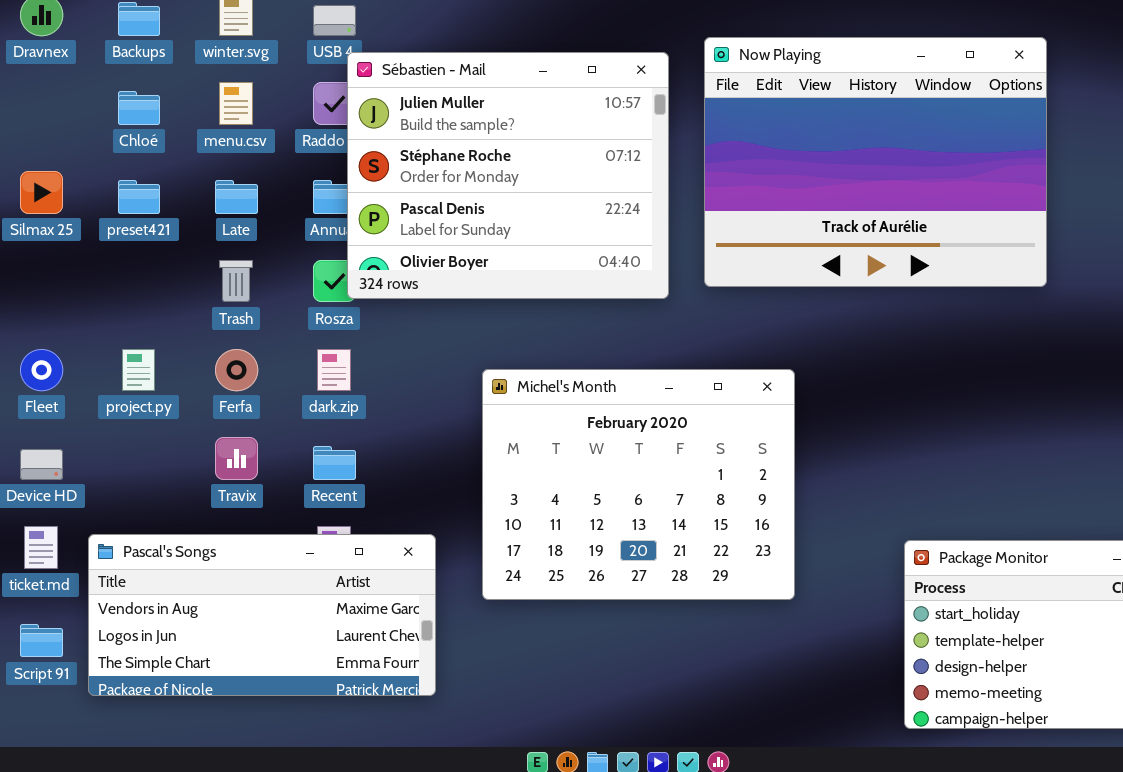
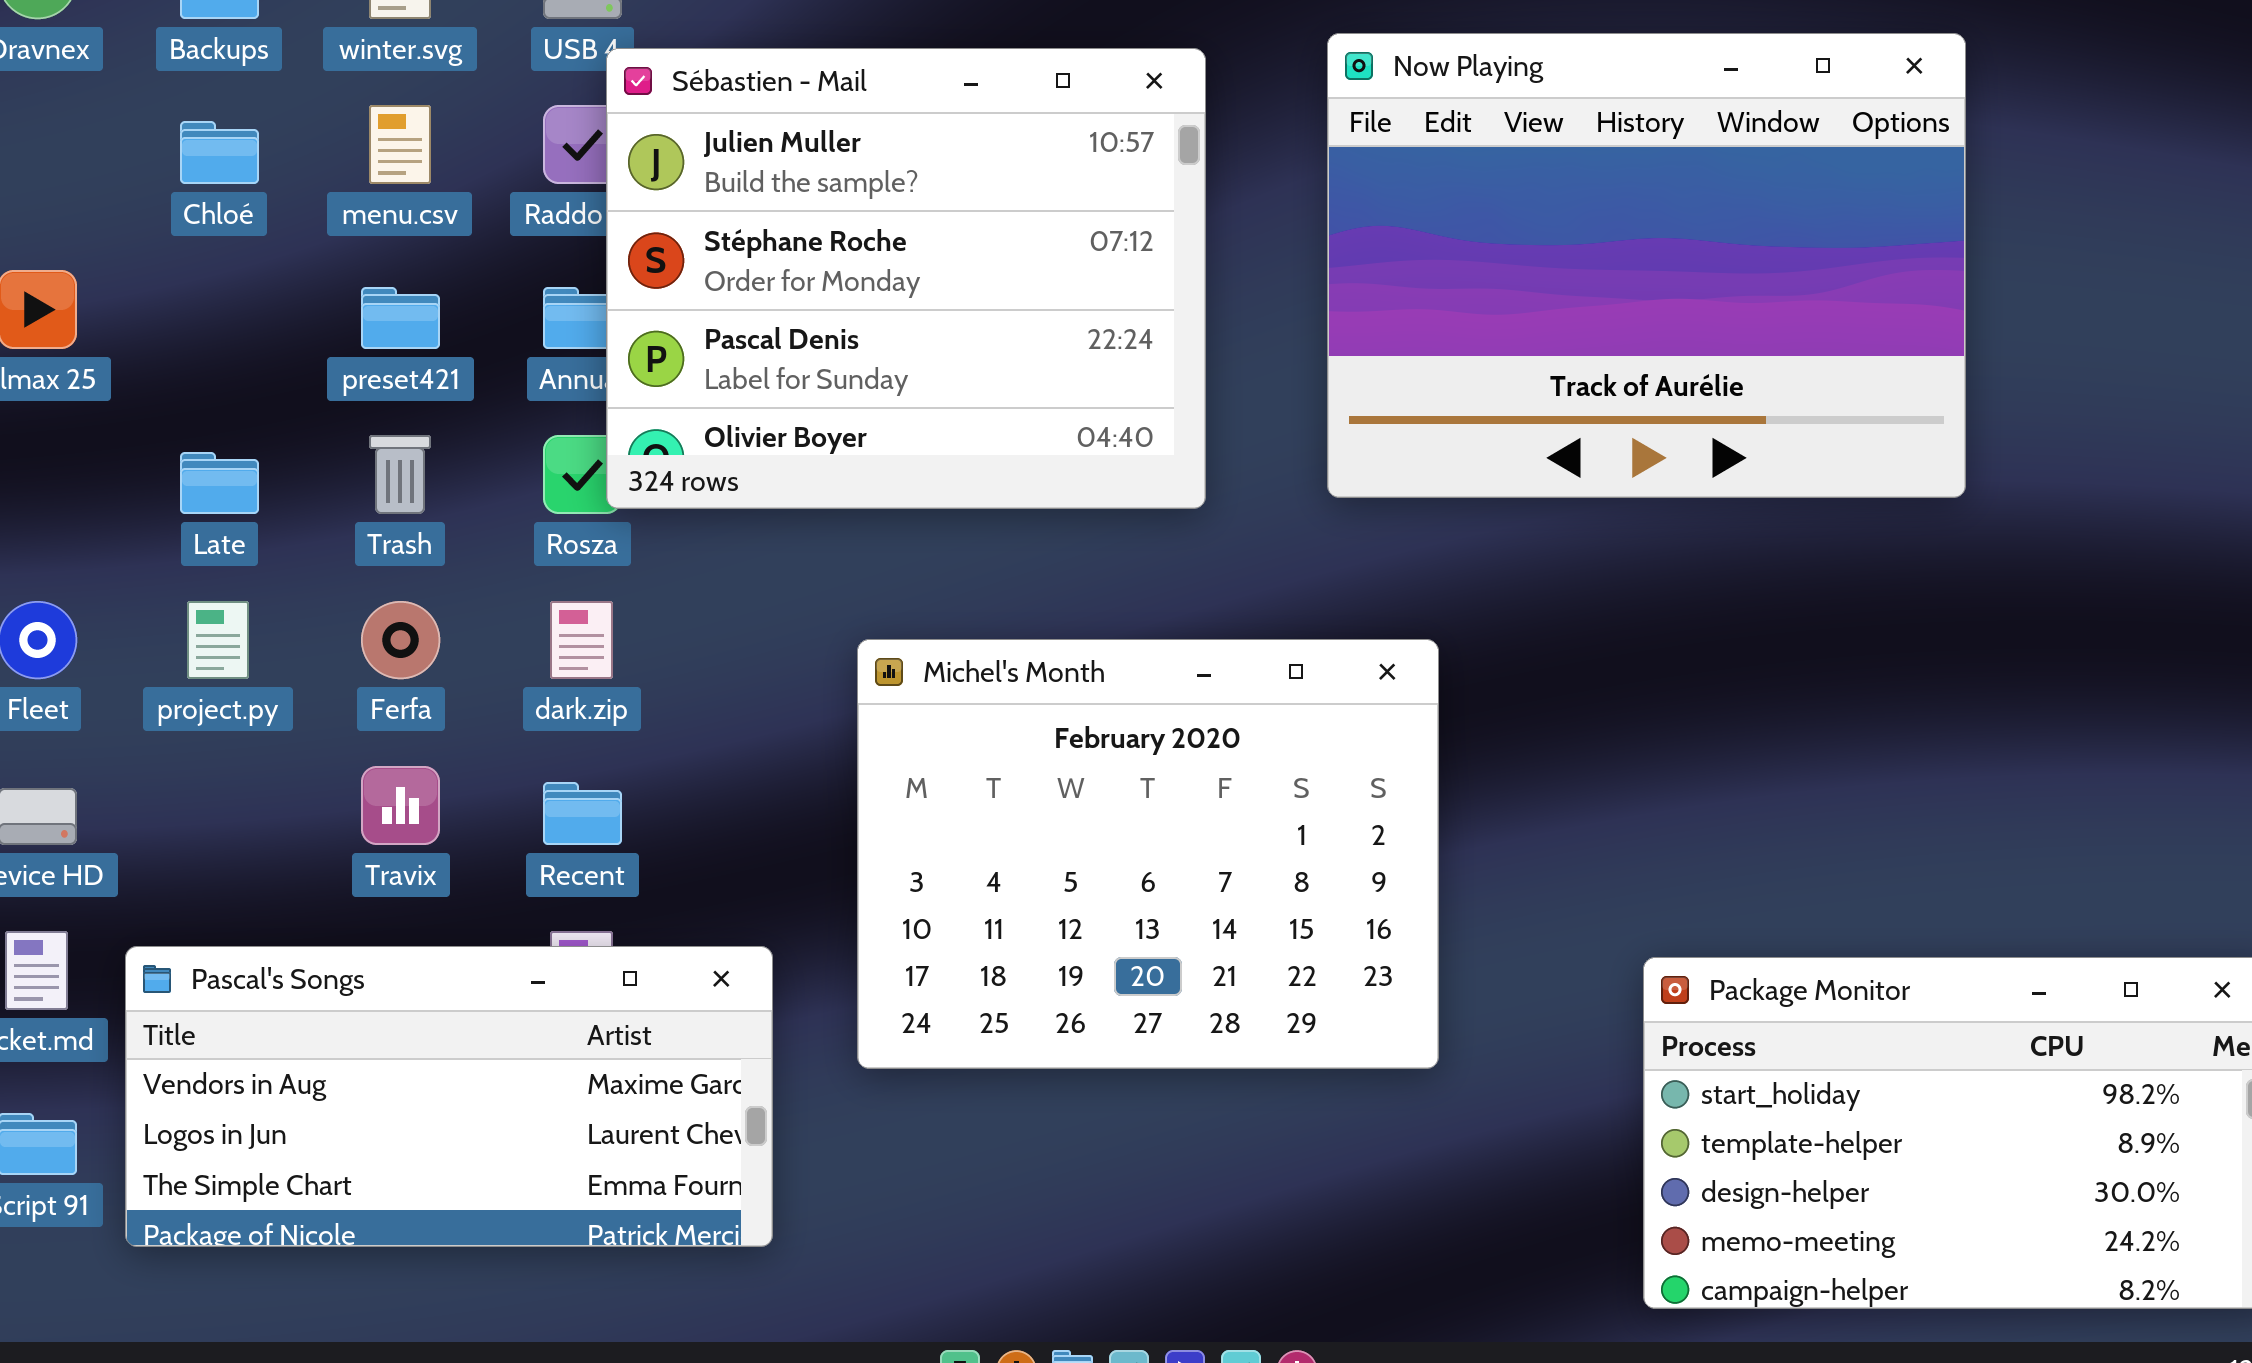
Now Playing: [704,37,1047,287] -> [1327,33,1966,498], moved
preset421: [118,180,160,214] -> [361,287,440,349], moved
Late: [215,180,258,214] -> [180,452,259,514], moved

